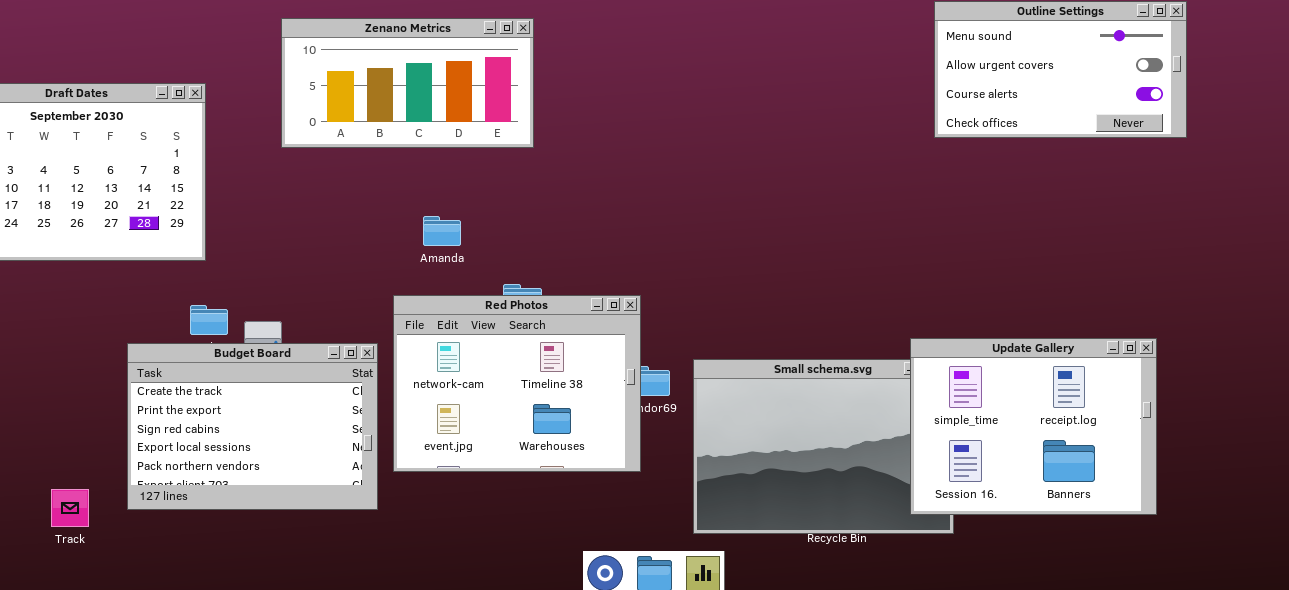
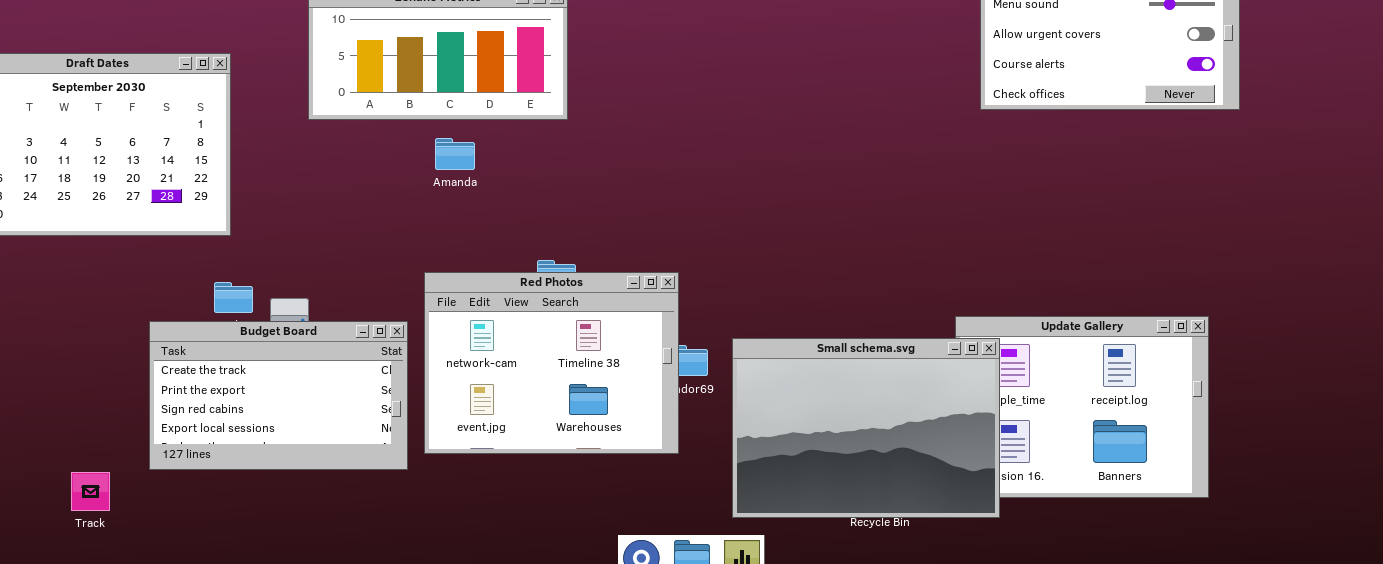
Amanda: [423,216,461,246] -> [435,138,475,170], moved
Budget Board: [127,343,378,510] -> [149,321,408,470], resized
Small schema.svg: [693,359,954,534] -> [732,338,1000,518], raised

